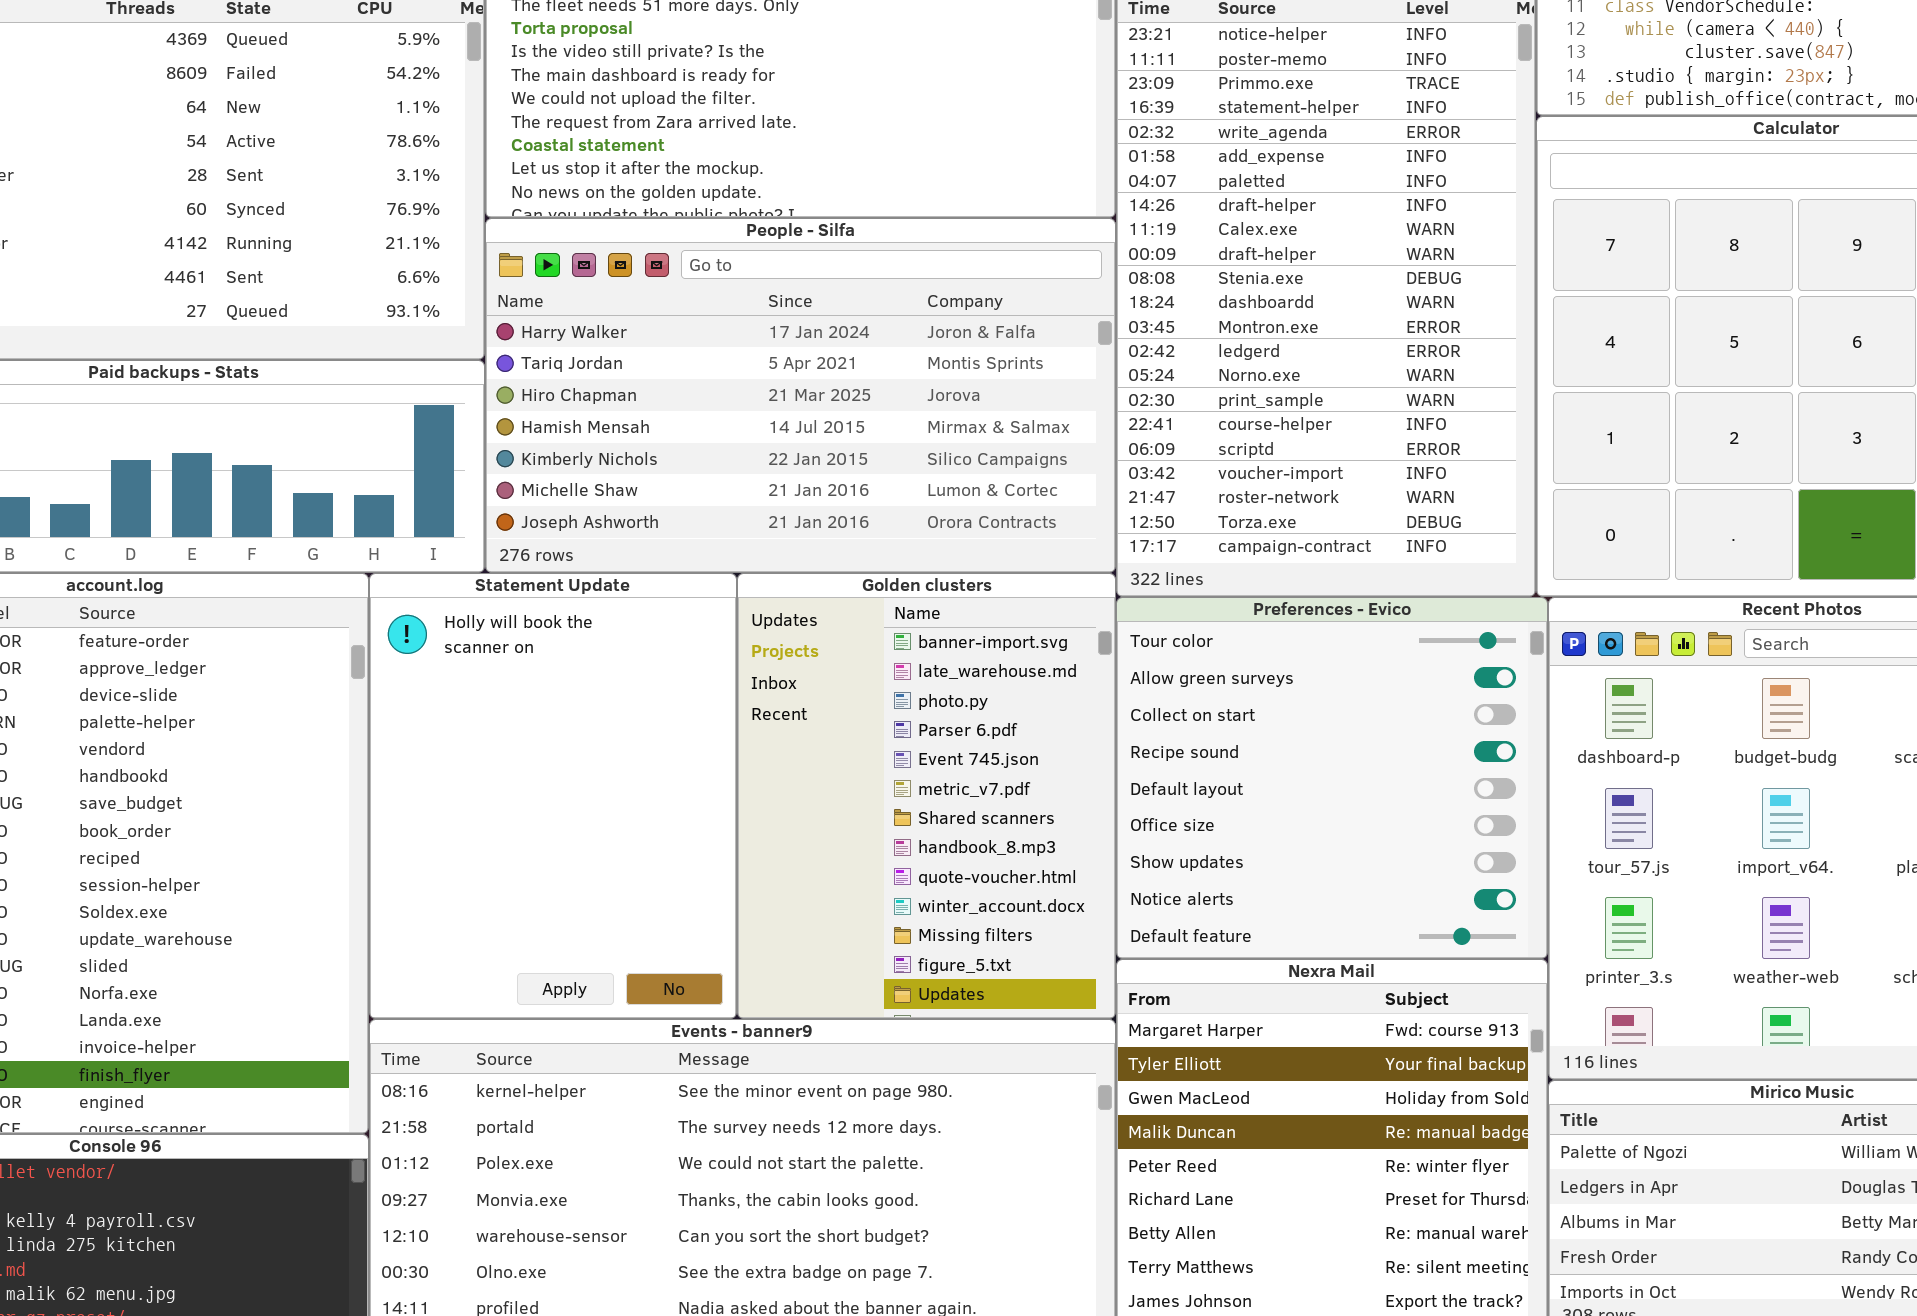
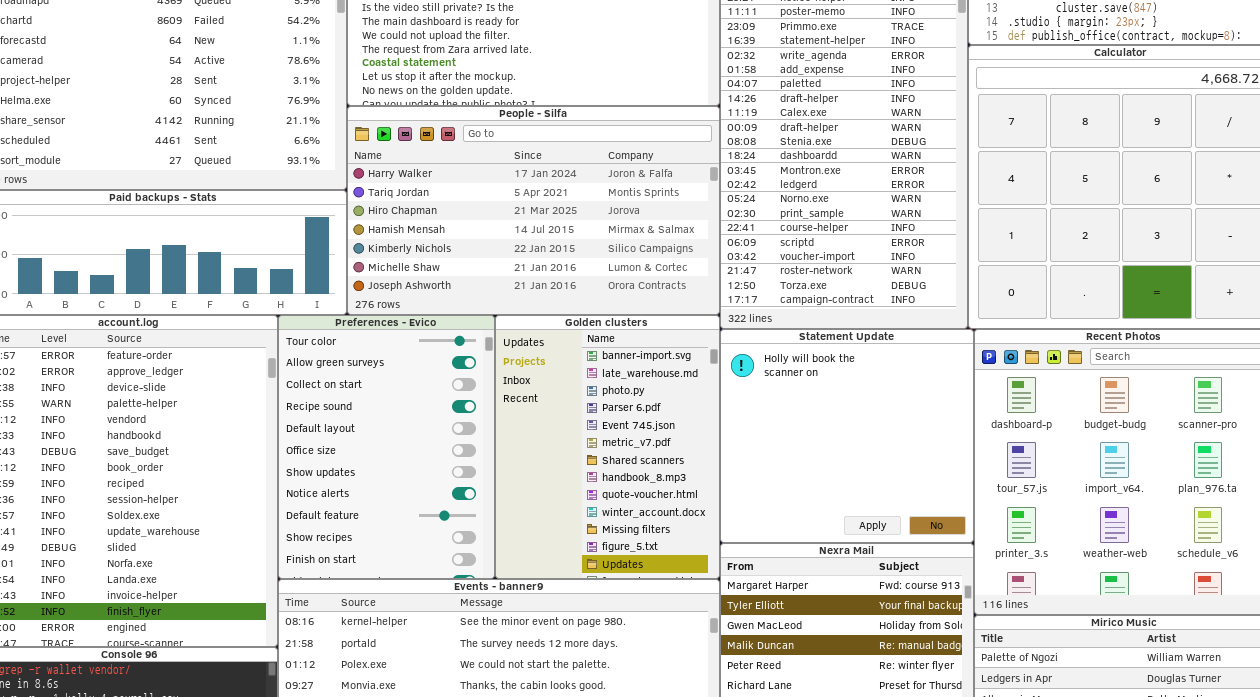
Statement Update: [369,573,737,1019] -> [720,329,974,543], moved, resized
Preferences - Evico: [1116,597,1548,959] -> [278,315,495,579], moved, resized

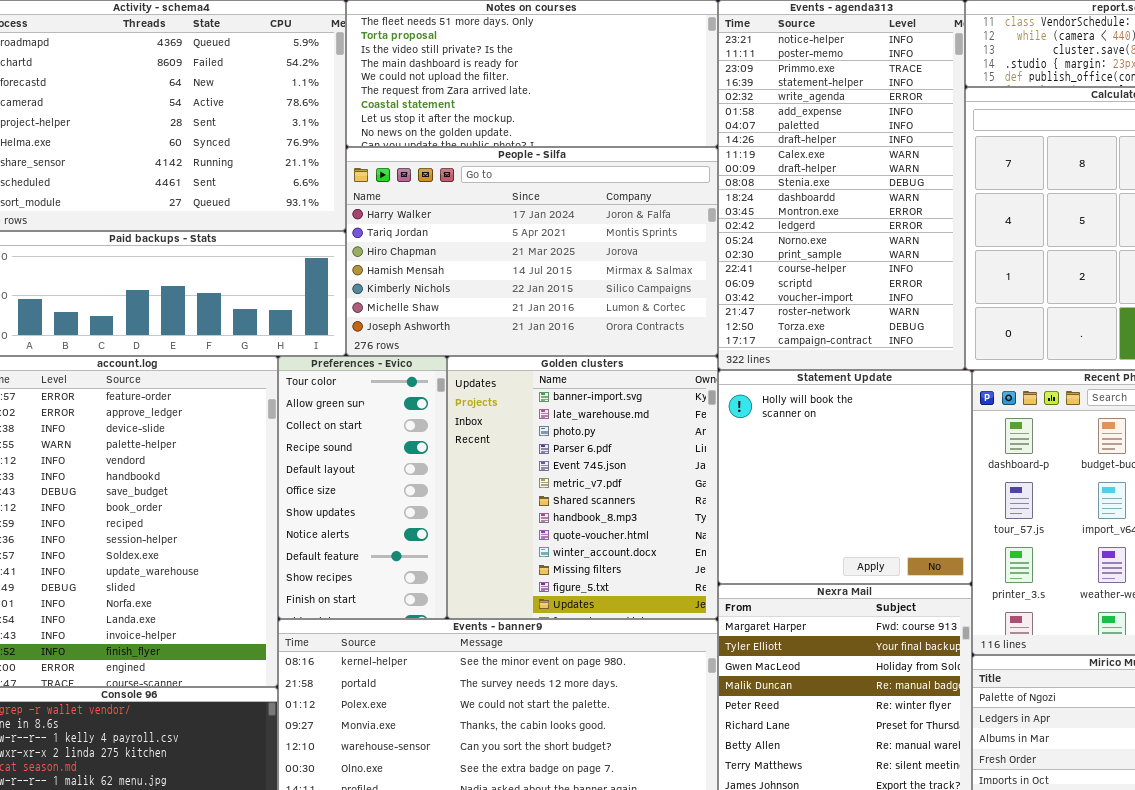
Preferences - Evico: [278,315,495,579] -> [278,356,447,619], resized
Golden clusters: [495,315,720,579] -> [447,356,718,619], resized

